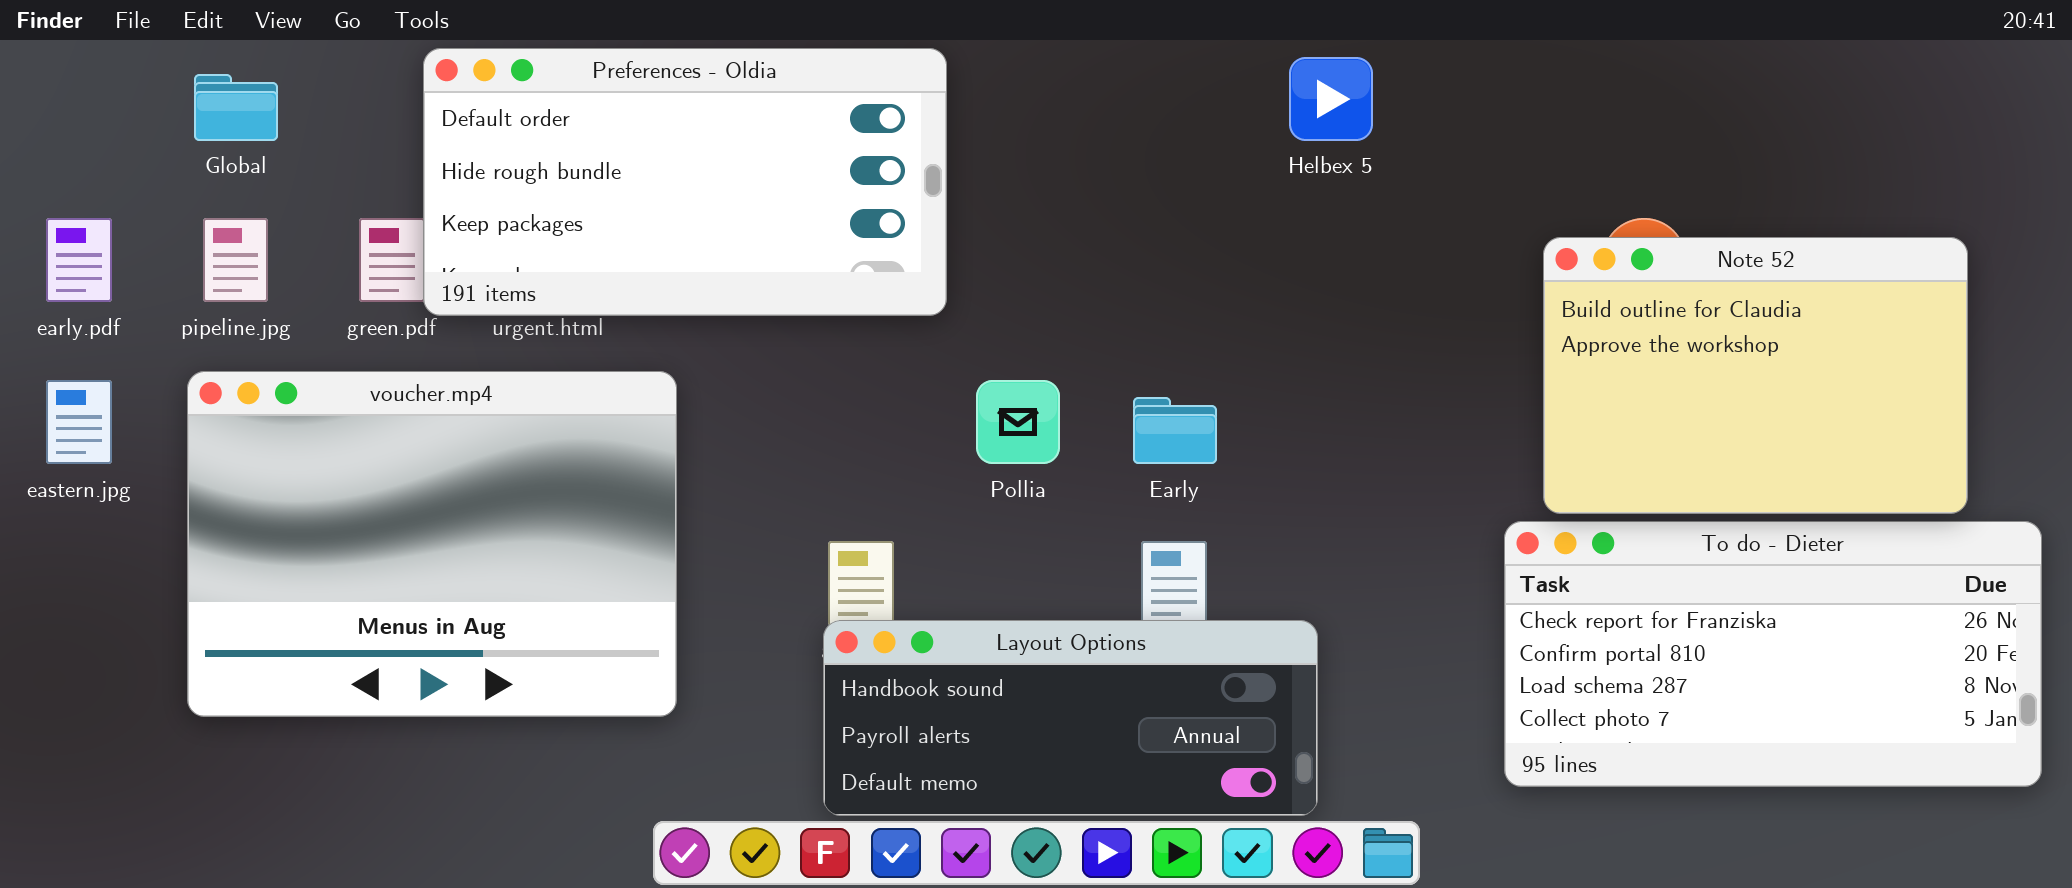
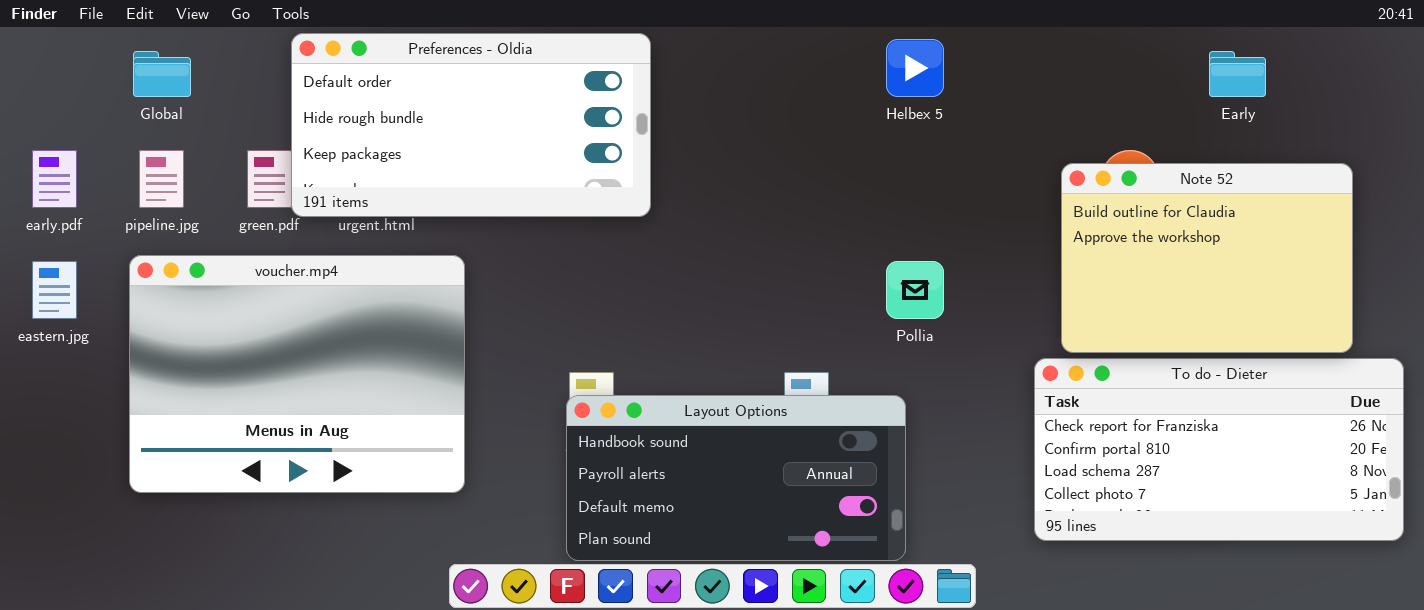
Pollia: [976,380,1060,464] -> [886,261,944,319], moved
Early: [1133,397,1217,464] -> [1209,51,1266,97], moved
Layout Options: [823,620,1318,816] -> [566,395,906,561], resized

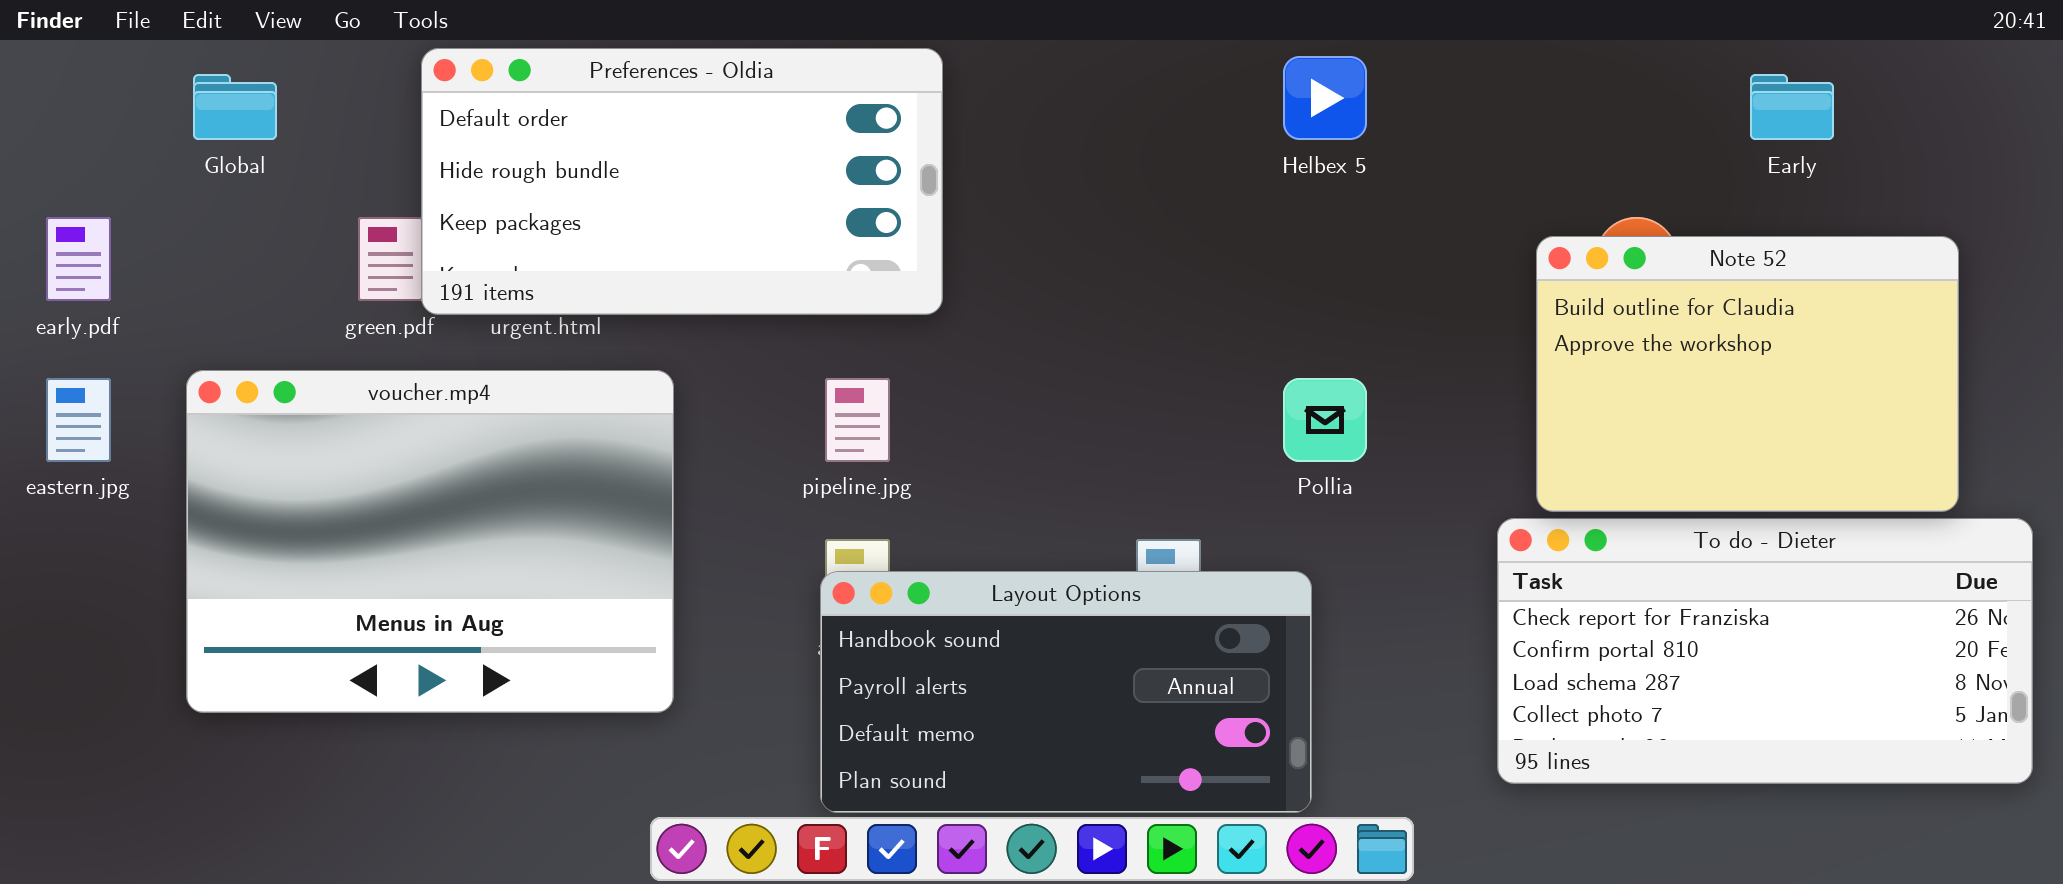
pipeline.jpg: [139,150,184,208] -> [825,378,890,462], moved

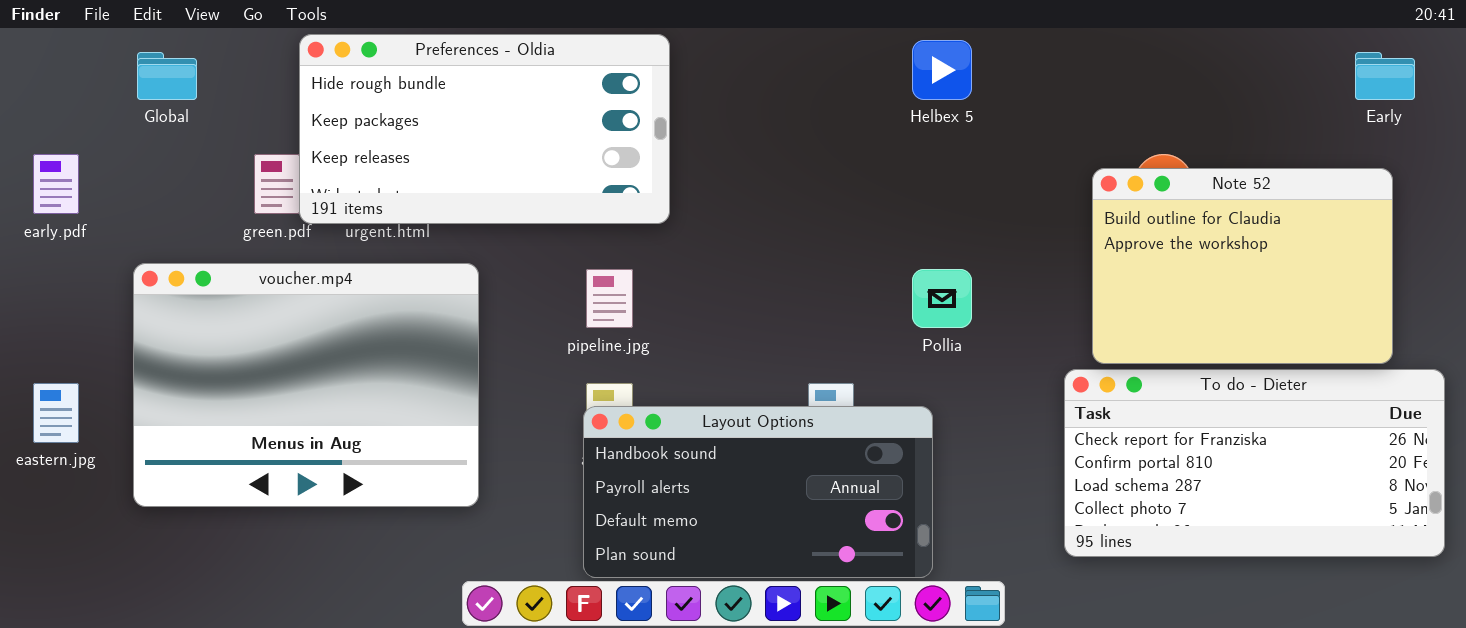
Preferences - Oldia: [421,48,943,315] -> [299,34,670,224], scrolled down 1 row
Early: [1750,74,1834,140] -> [1355,52,1415,100], moved
eastern.jpg: [46,378,111,462] -> [33,383,79,443], moved

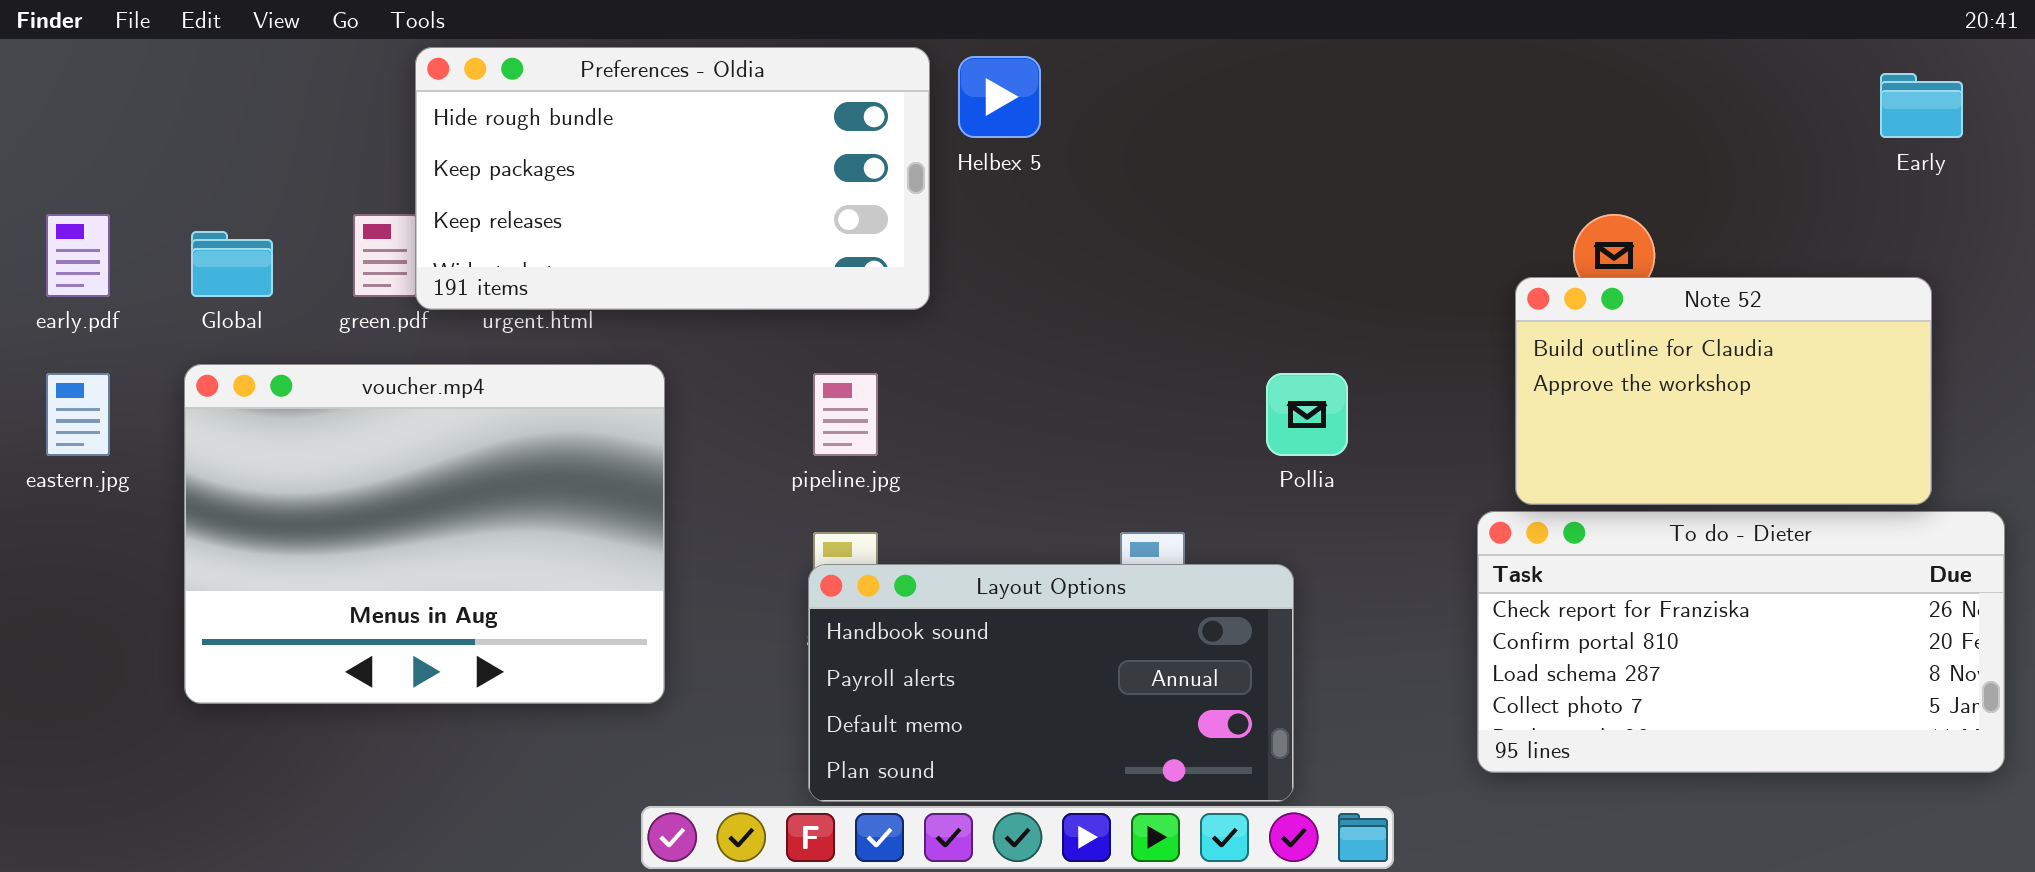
Helbex 5: [912,40,972,100] -> [958,56,1041,138], moved
Global: [137,52,197,100] -> [191,231,273,297], moved
Note 52: [1092,168,1393,364] -> [1515,277,1932,505], resized
eastern.jpg: [33,383,79,443] -> [46,373,110,456], moved

